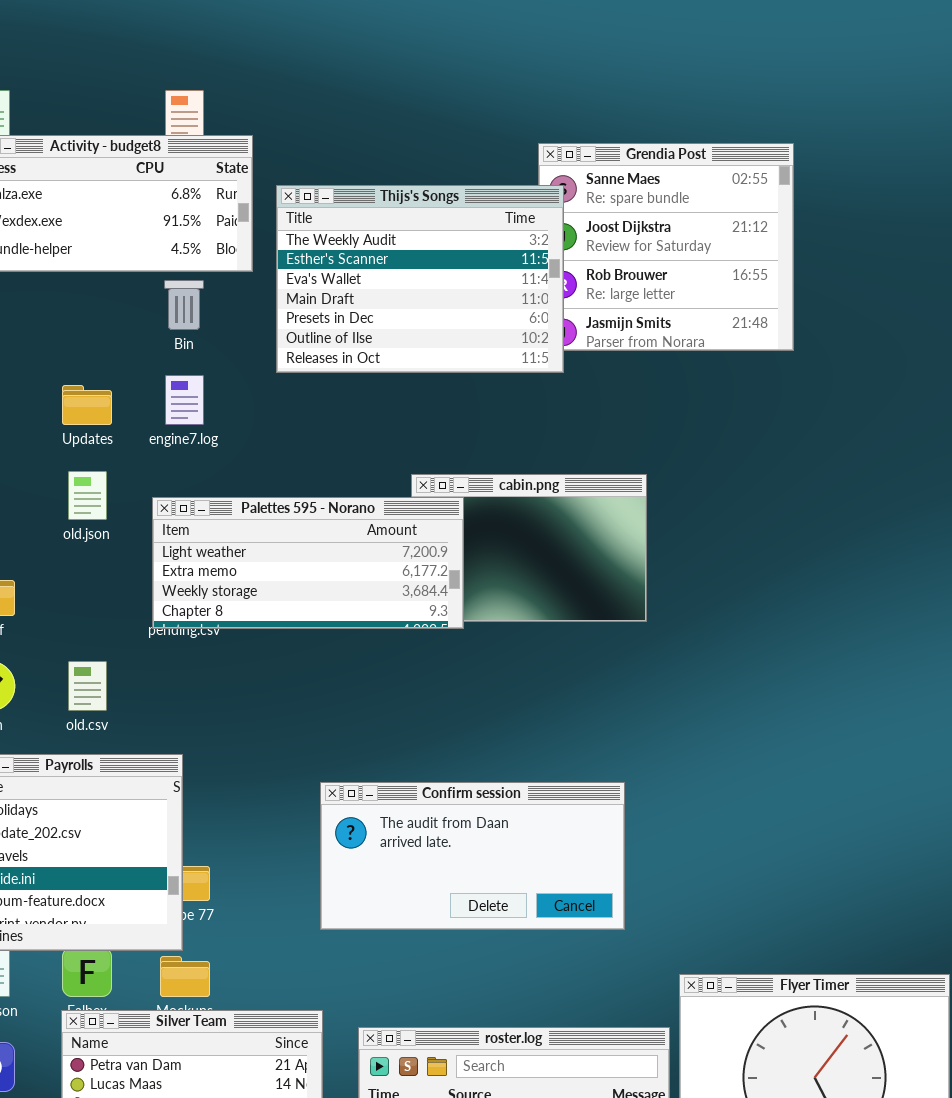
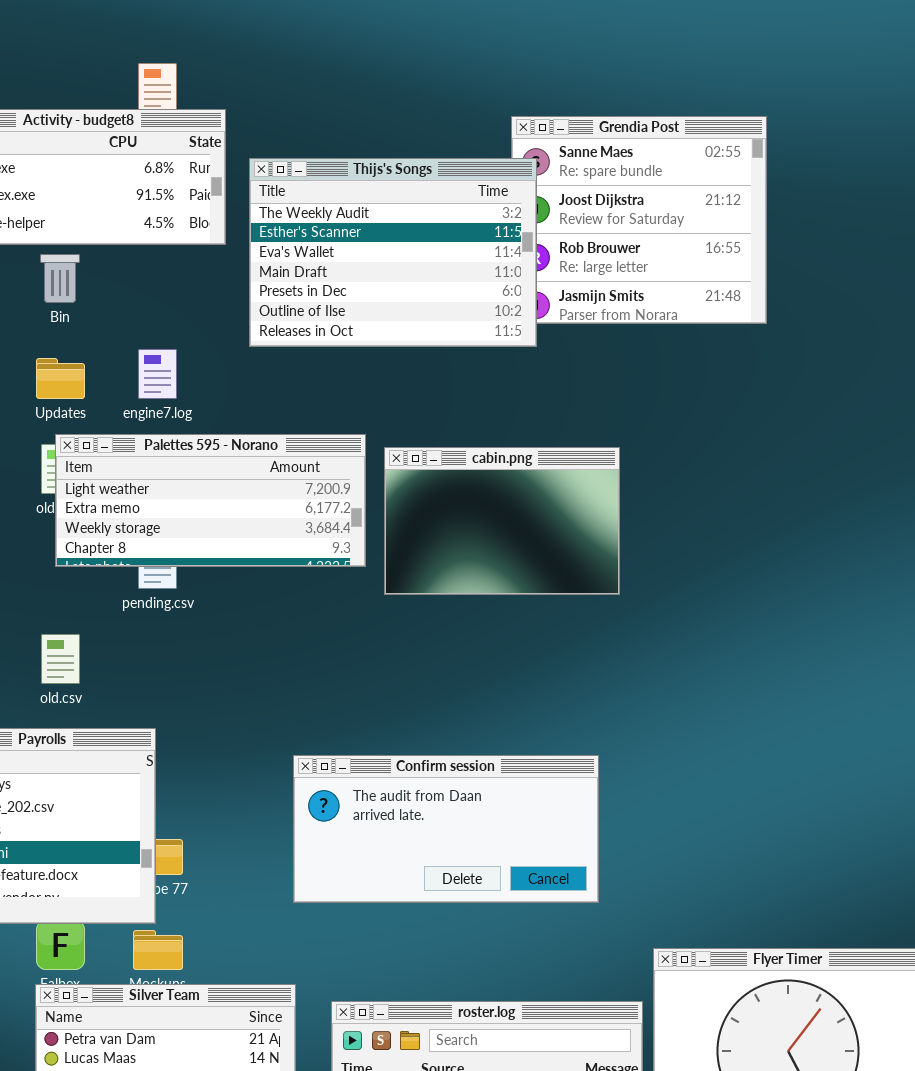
Bin: [164,280,204,330] -> [40,254,80,303], moved
Palettes 595 - Norano: [152,497,464,629] -> [55,434,366,567], moved

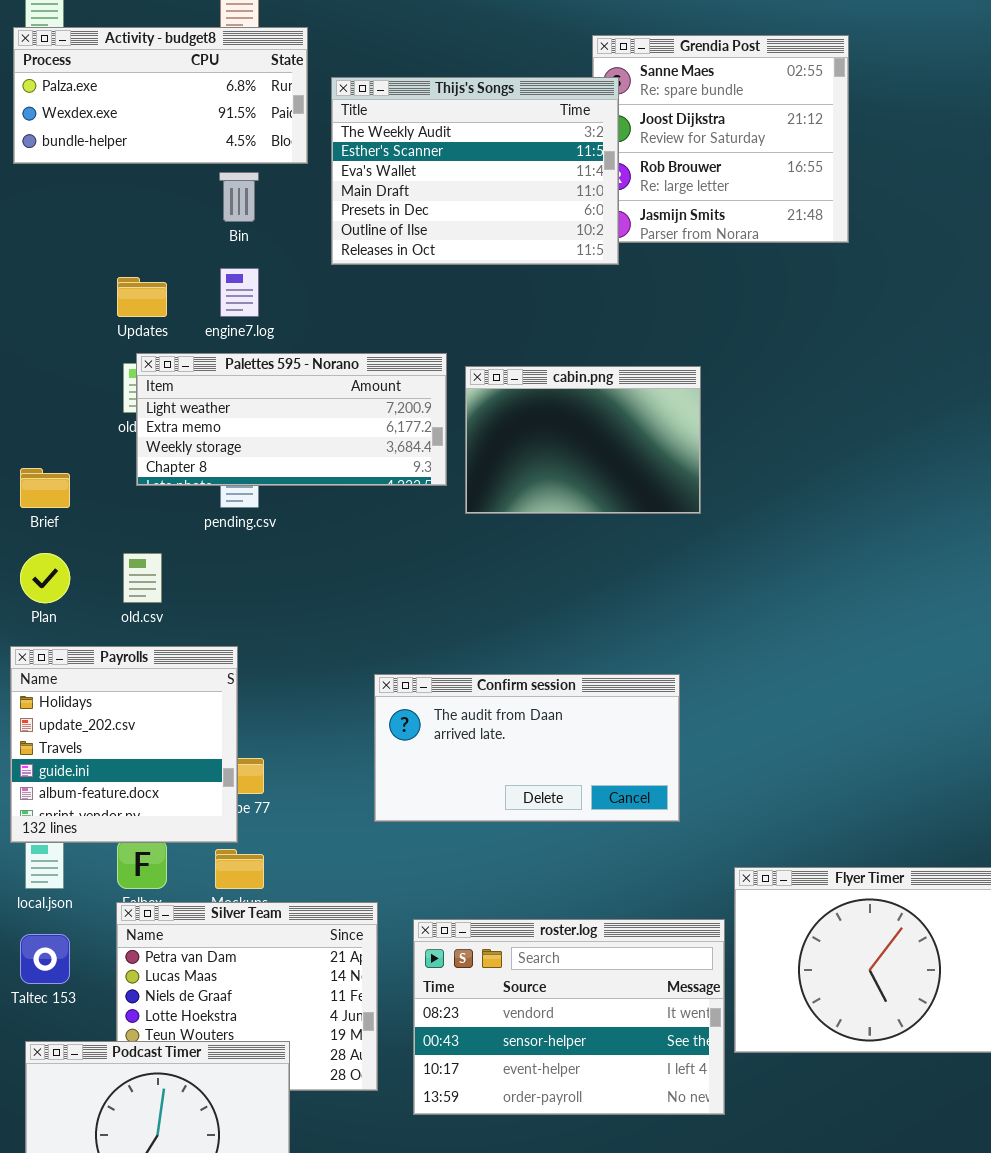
Bin: [40,254,80,303] -> [219,172,259,222], moved

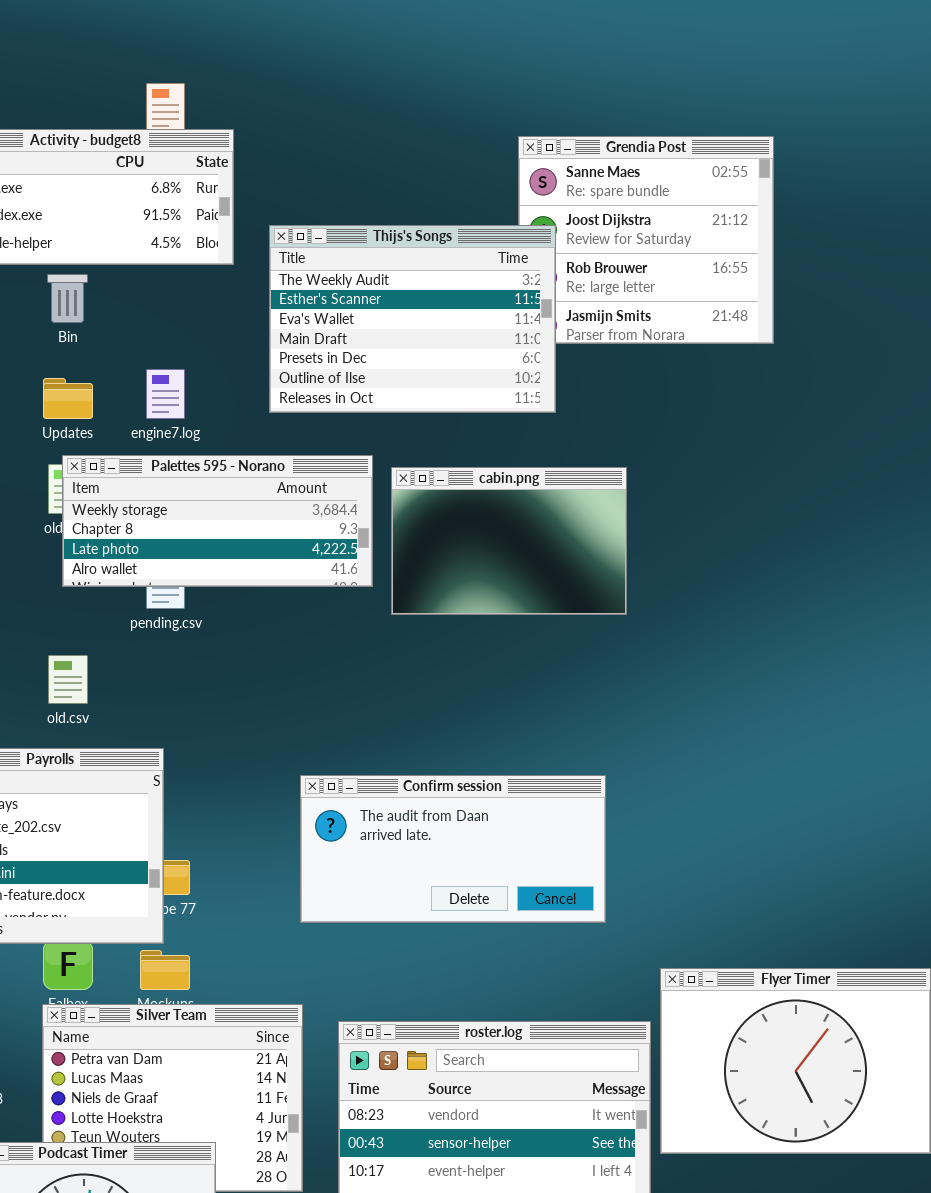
Thijs's Songs: [331,77,619,265] -> [269,225,556,413], moved
Bin: [219,172,259,222] -> [47,274,88,323], moved
Palettes 595 - Norano: [136,353,447,486] -> [62,455,373,587], scrolled down 2 rows

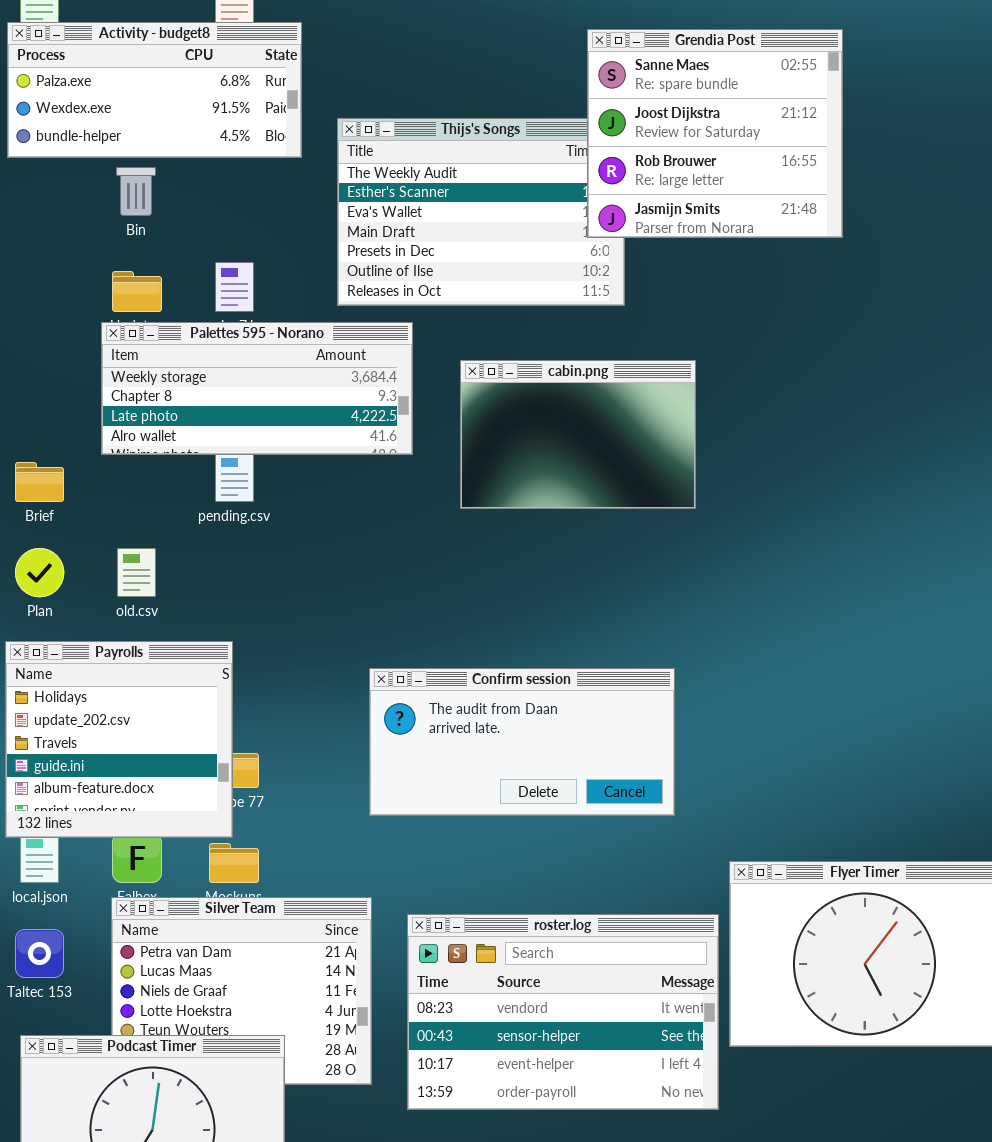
Grendia Post: [518,136,774,344] -> [587,29,843,238], raised
Palettes 595 - Norano: [62,455,373,587] -> [101,322,413,455], moved

